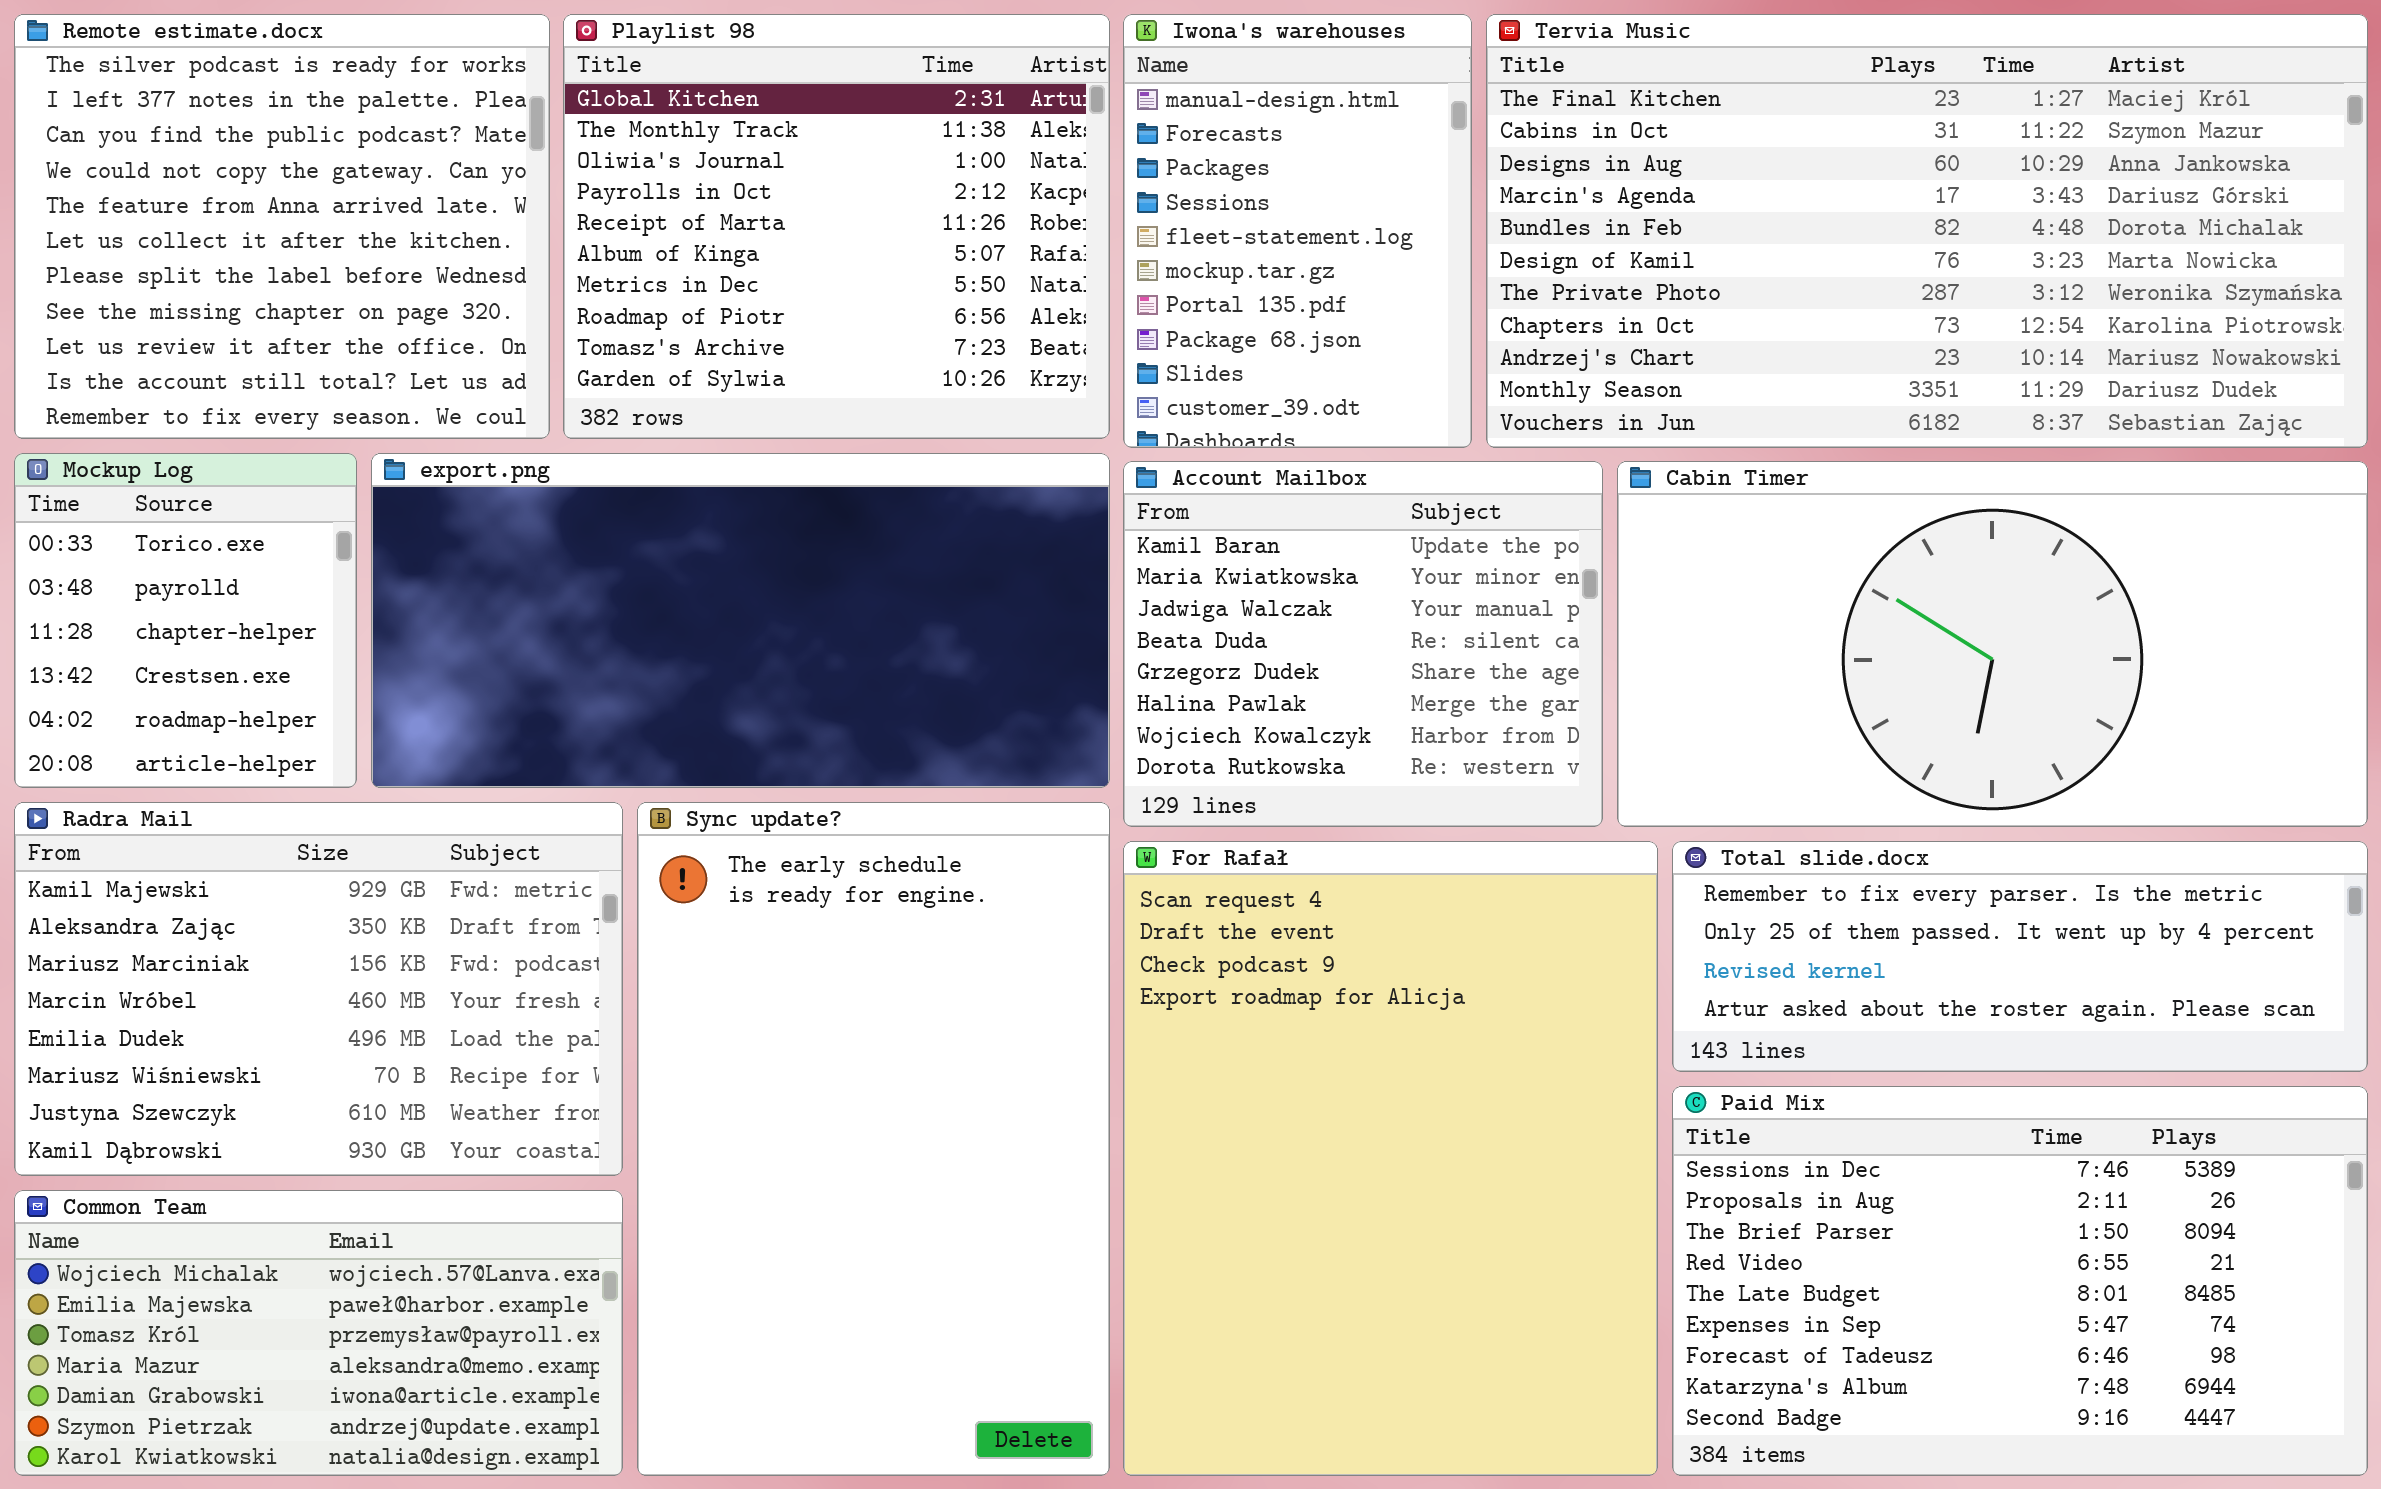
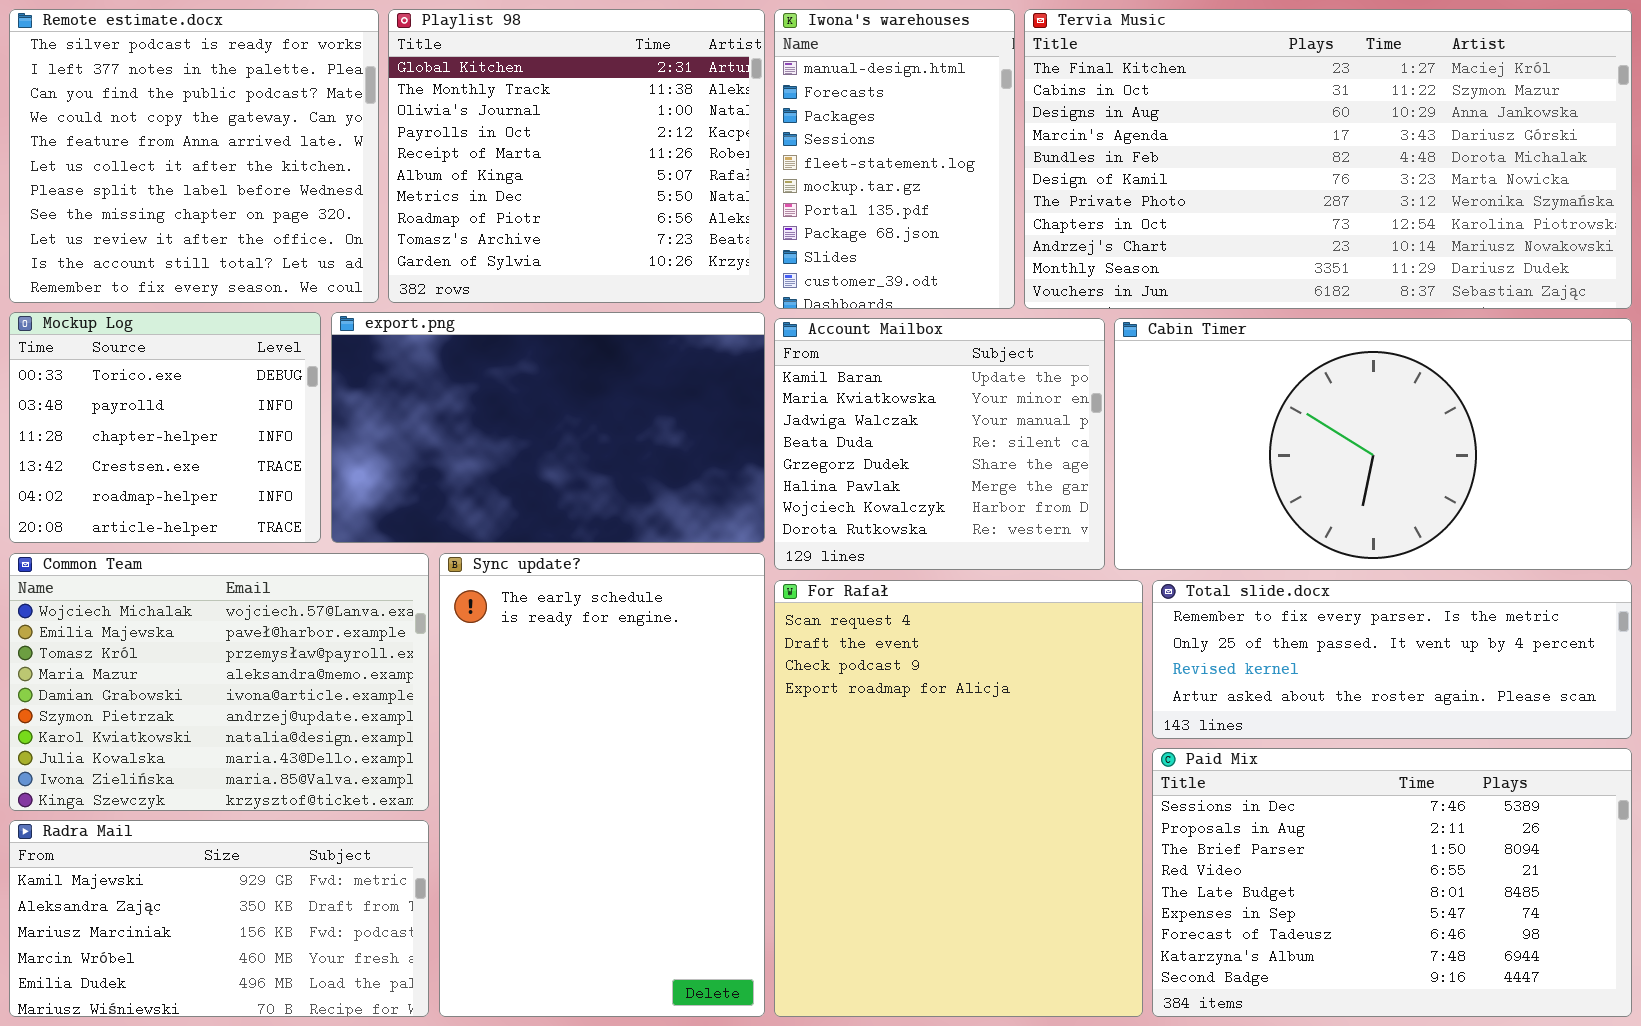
Mockup Log: [14,453,357,788] -> [9,312,321,543], resized
export.png: [371,453,1110,788] -> [331,312,765,543], resized
Radra Mail: [14,802,623,1176] -> [9,820,429,1017], moved, resized
Common Team: [14,1190,623,1476] -> [9,553,429,811], moved, resized

